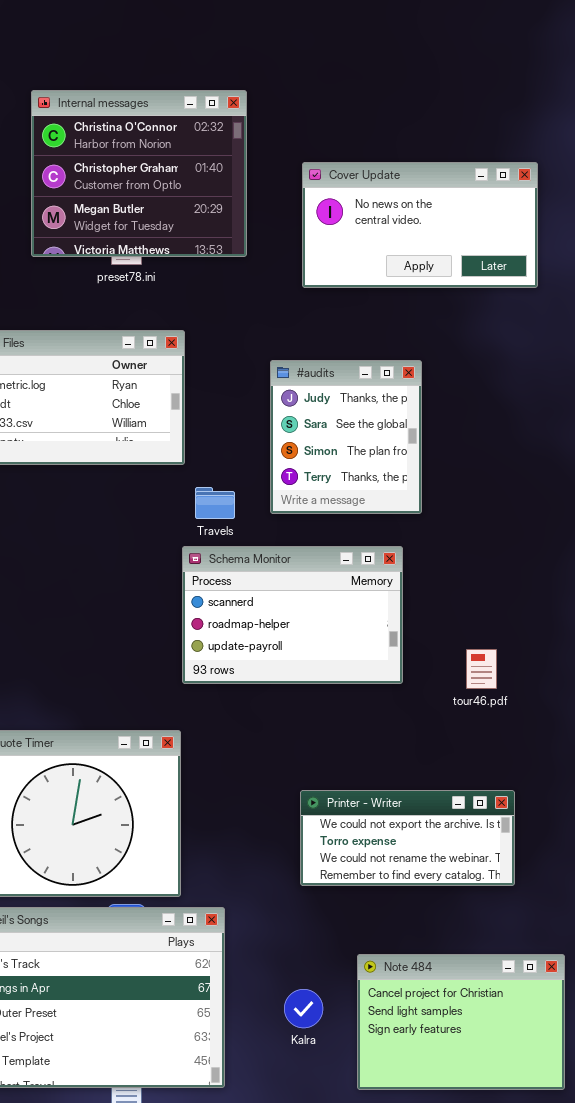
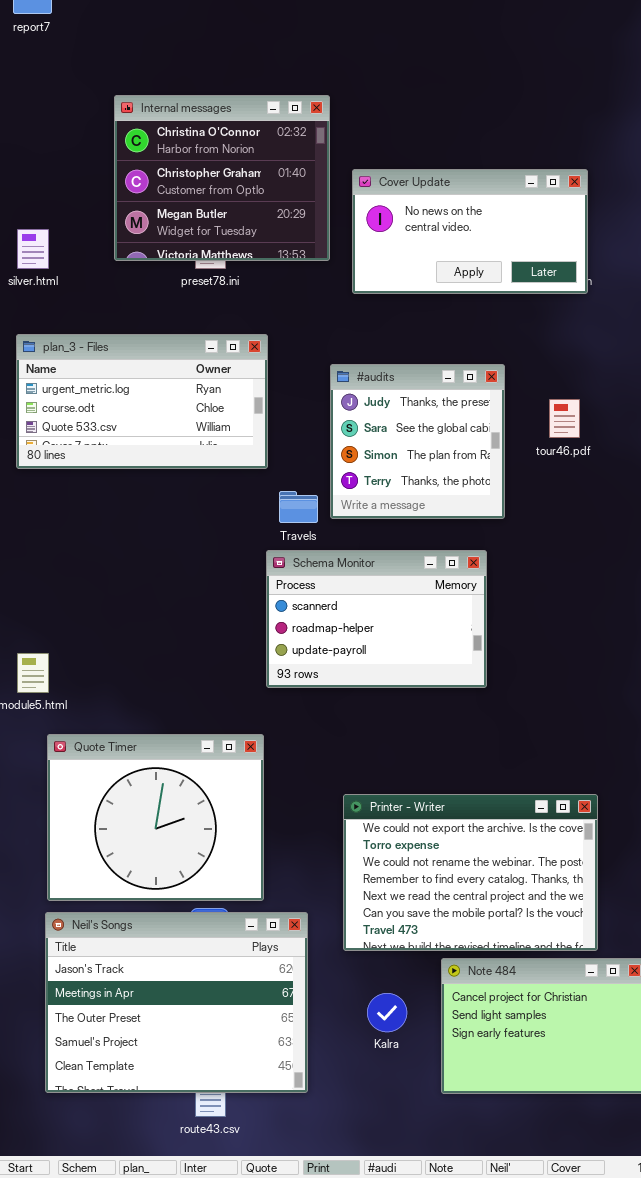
Cover Update: [302,162,538,288] -> [352,169,588,294], moved
#audits: [270,360,422,514] -> [330,364,505,519], resized
tour46.pdf: [466,649,497,689] -> [549,399,580,438], moved
Printer - Writer: [300,790,515,886] -> [343,794,598,951], resized

